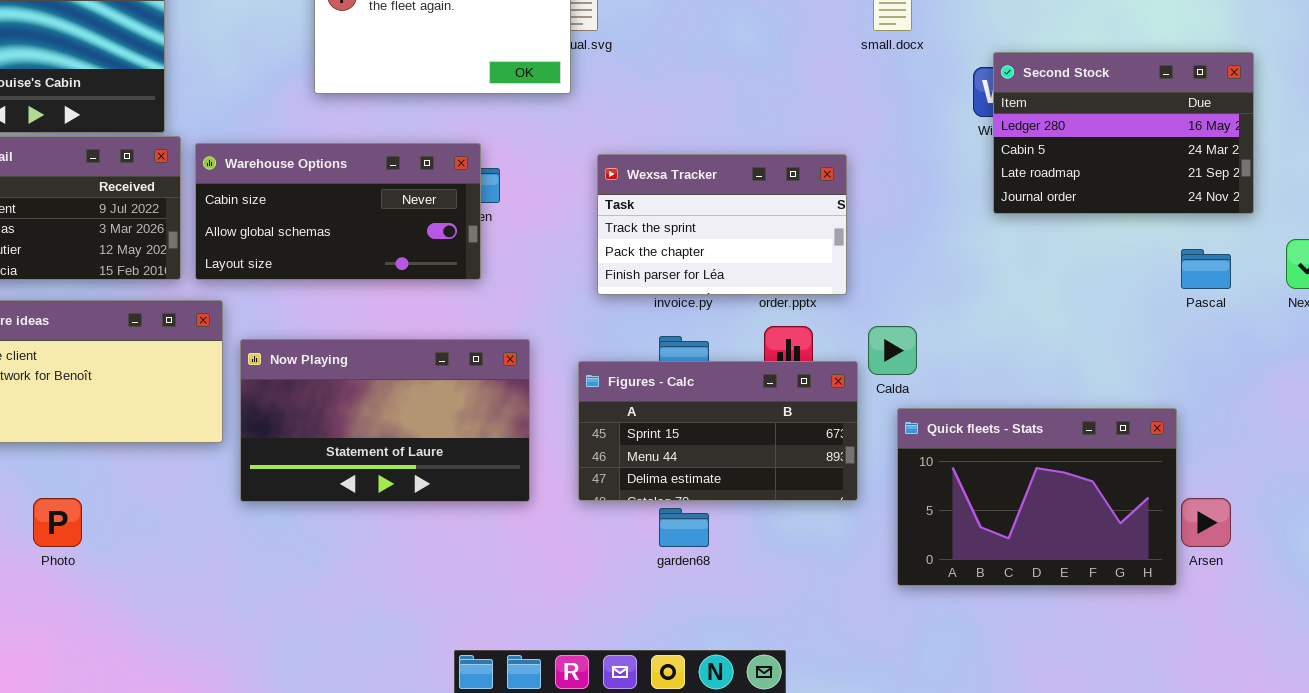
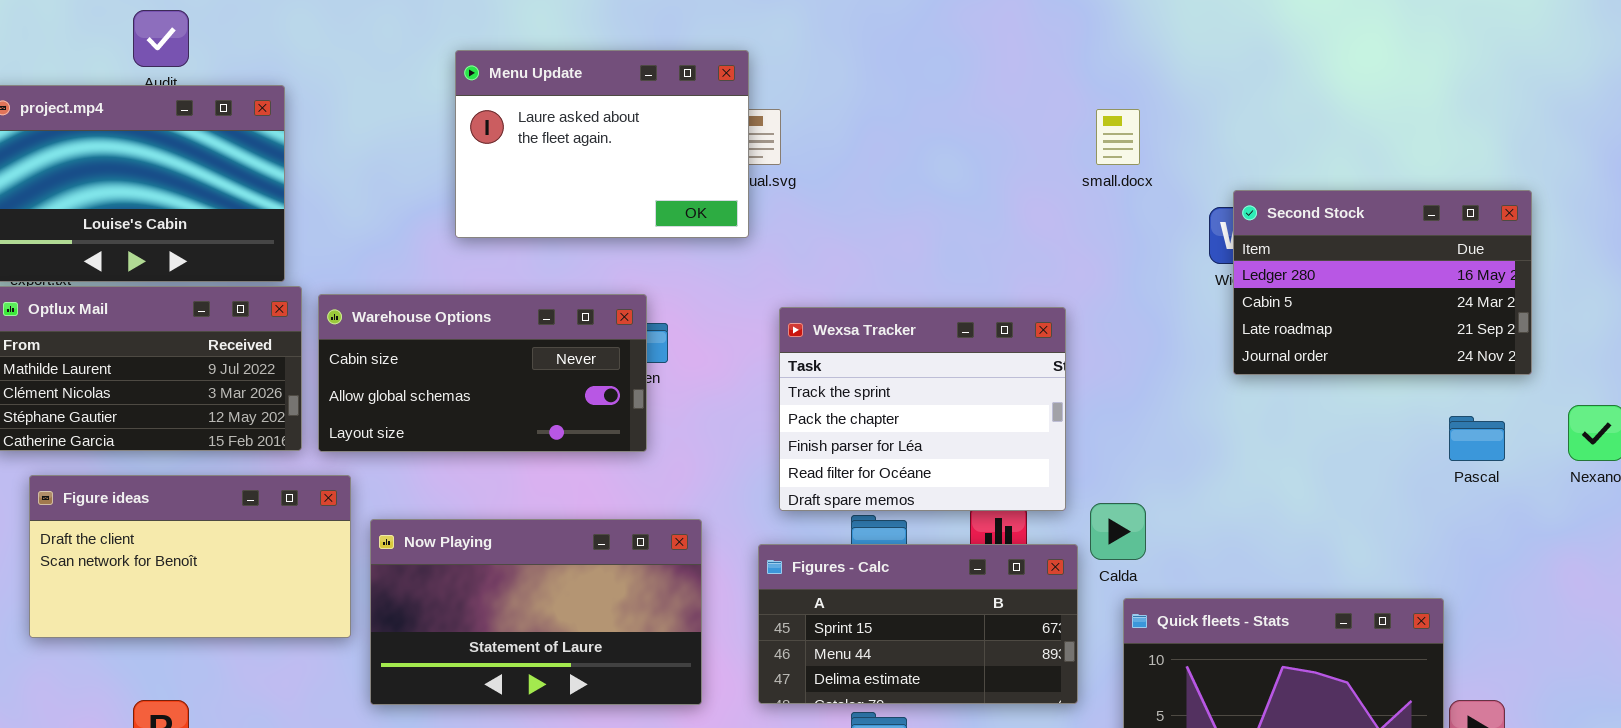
Wexsa Tracker: [597,154,847,295] -> [779,307,1066,511], resized

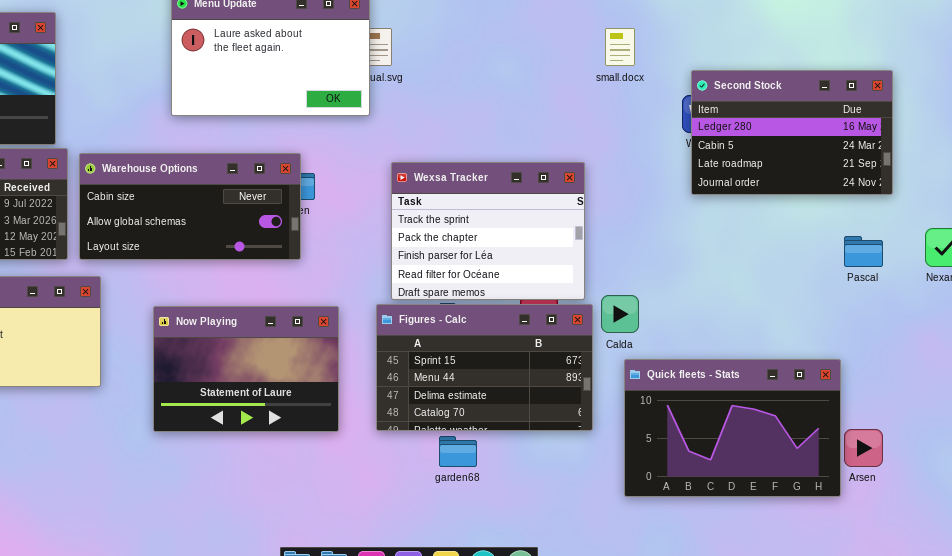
Second Stock: [1233,190,1532,375] -> [691,70,893,195], moved
Now Playing: [370,519,702,705] -> [153,306,339,432], resized
Figures - Calc: [758,544,1078,704] -> [376,304,593,431], resized

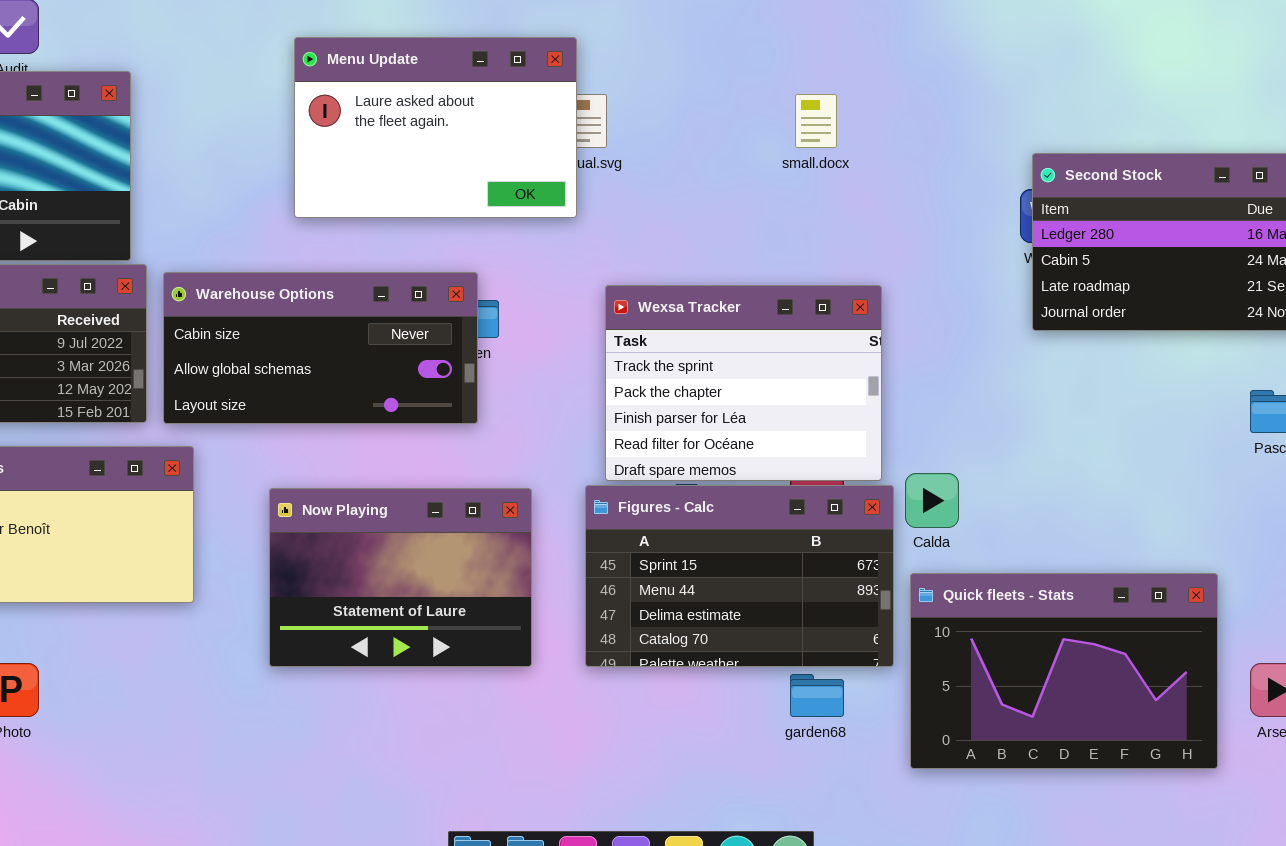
small.docx: [605,28,635,66] -> [795,94,837,148], moved
Quick fleets - Stats: [624,359,841,497] -> [910,573,1218,769], moved
garden68: [439,436,477,467] -> [790,674,844,717], moved

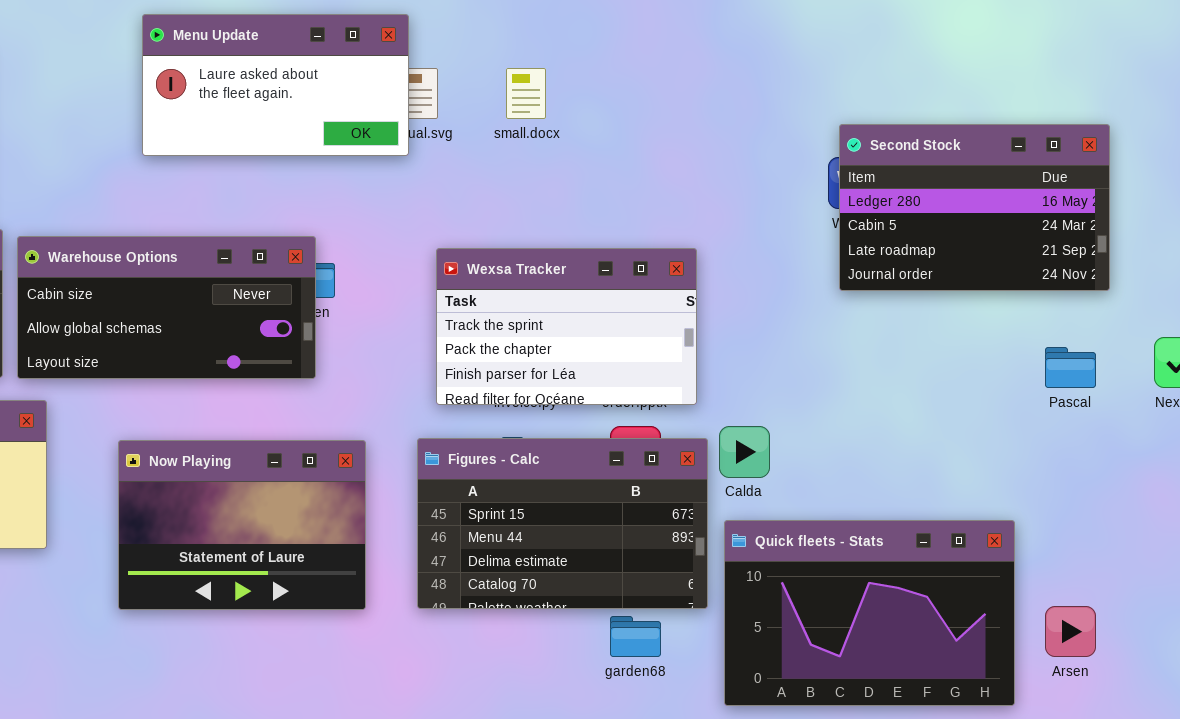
Menu Update: [294,37,577,218] -> [142,14,409,156], resized
small.docx: [795,94,837,148] -> [506,68,546,119], moved
Wexsa Tracker: [605,285,882,481] -> [436,248,697,405], resized

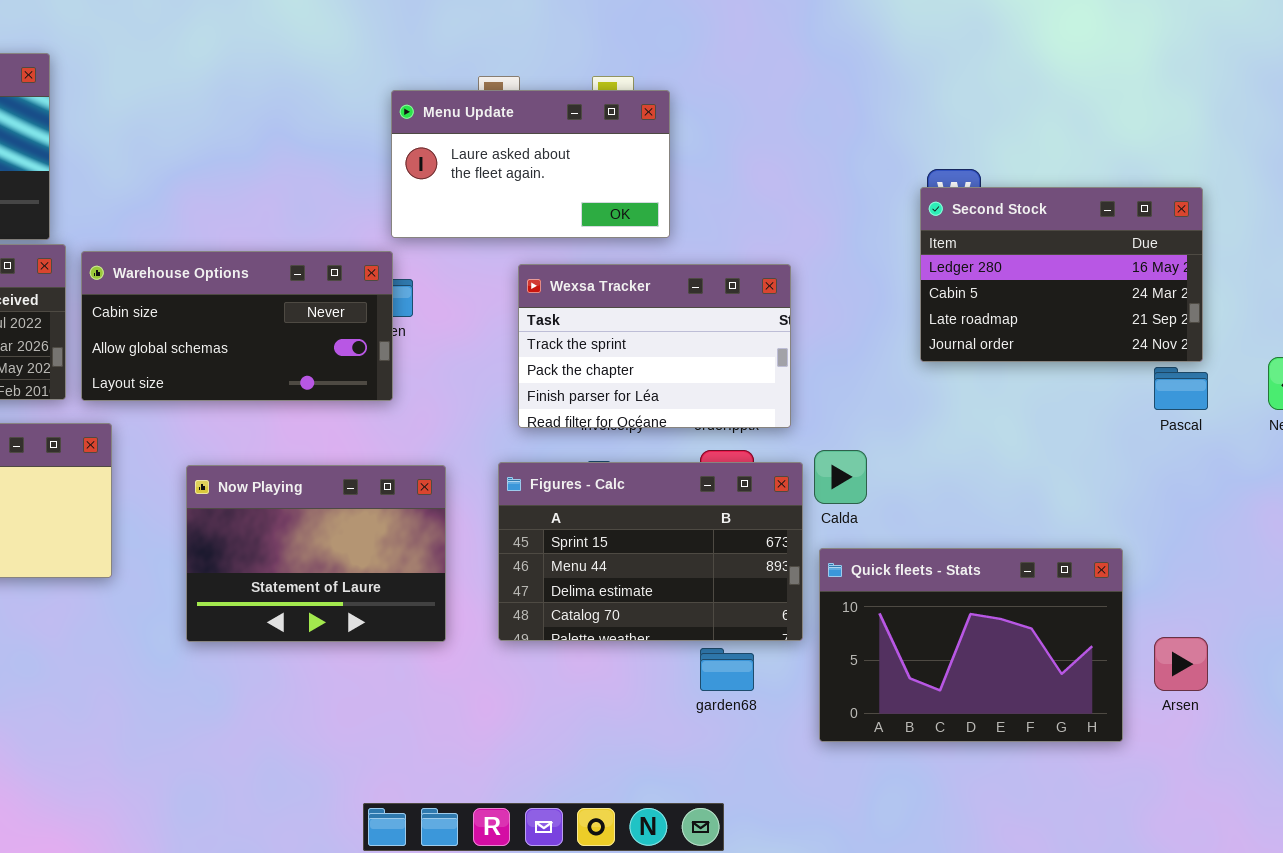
Menu Update: [142,14,409,156] -> [391,90,670,238], moved
Second Stock: [839,124,1110,291] -> [920,187,1203,362], moved

